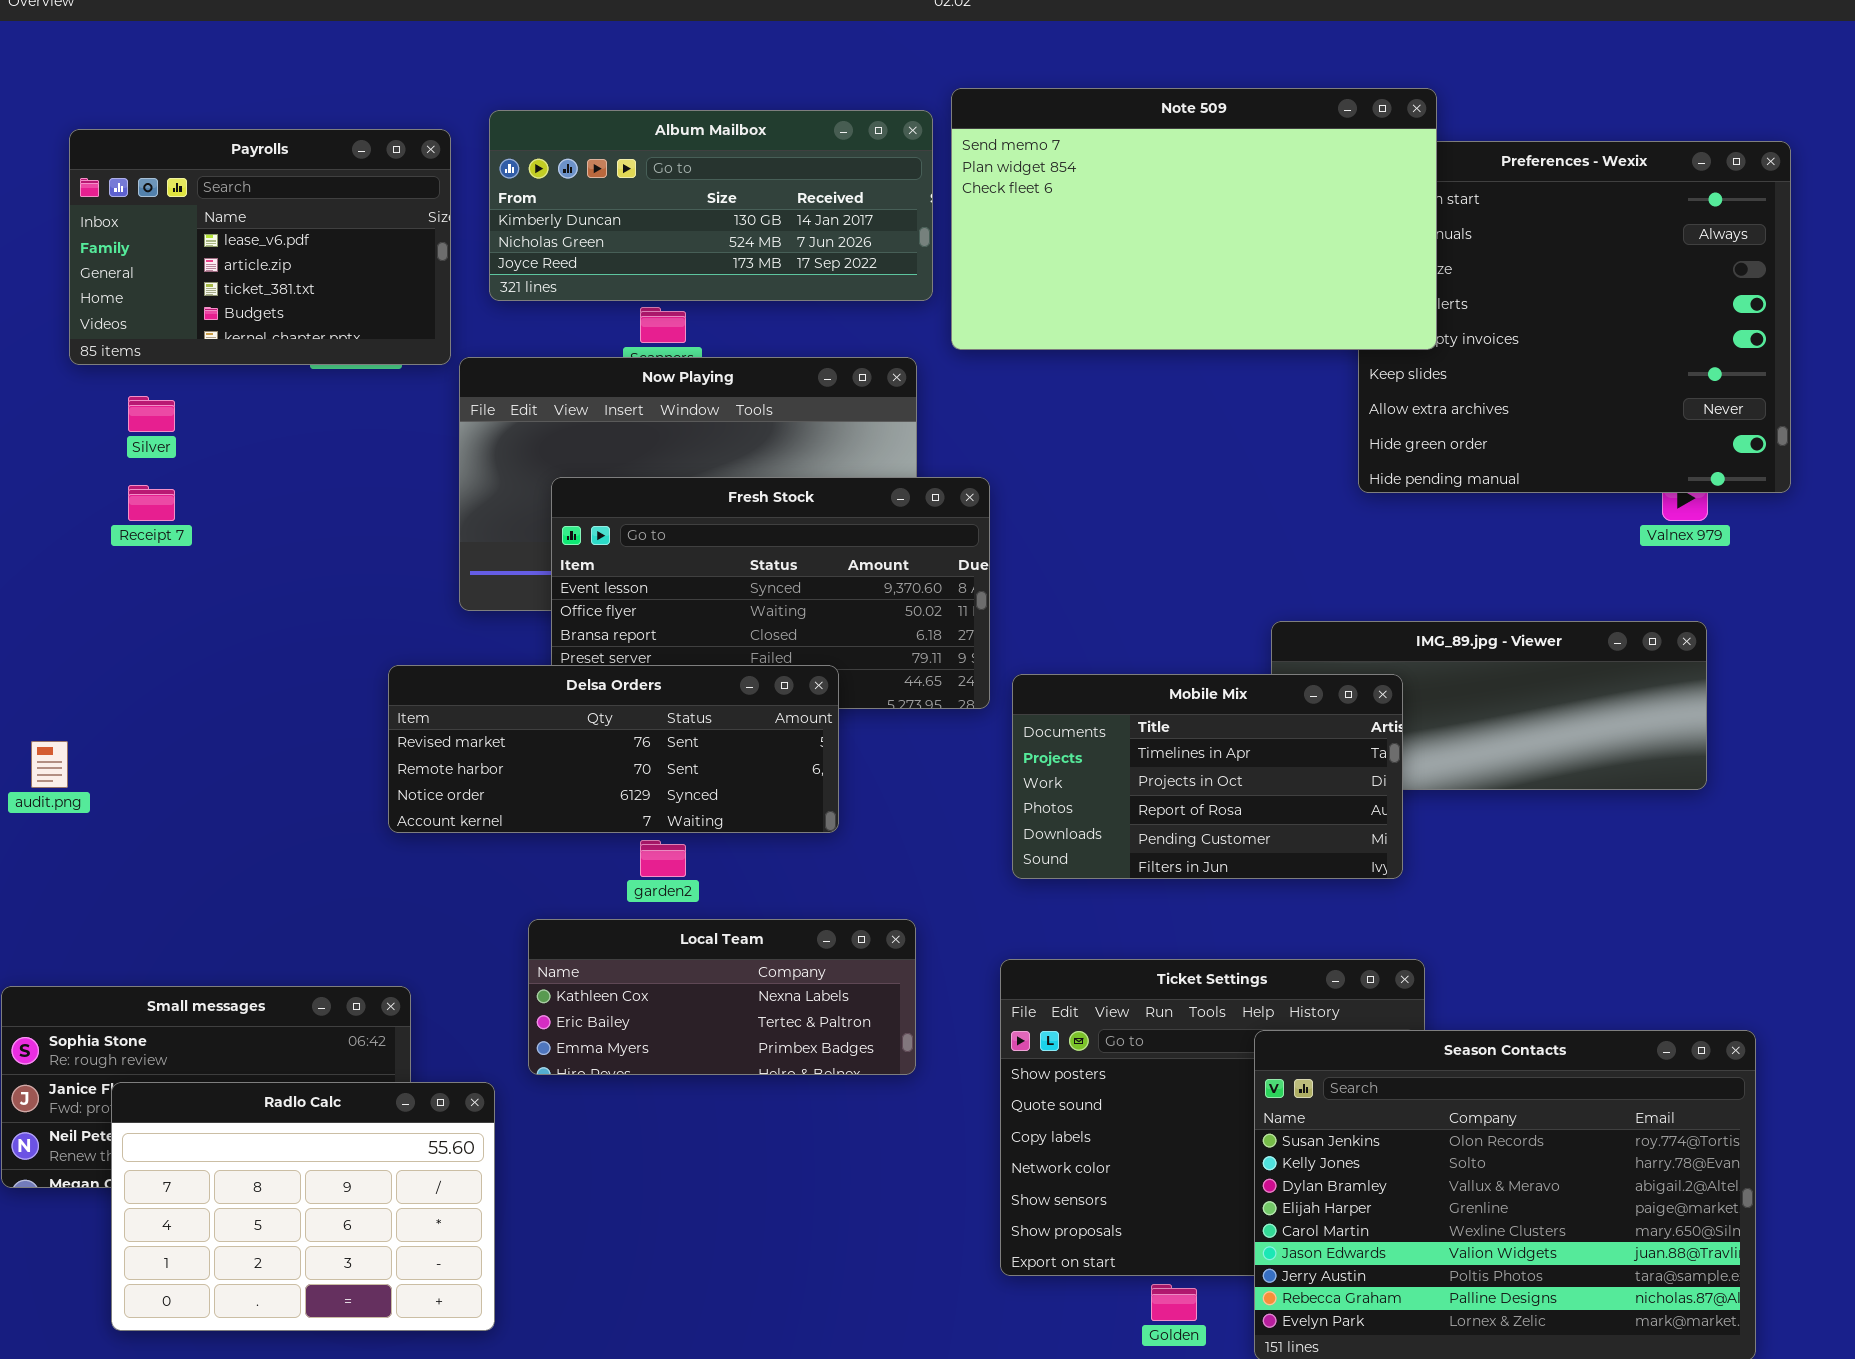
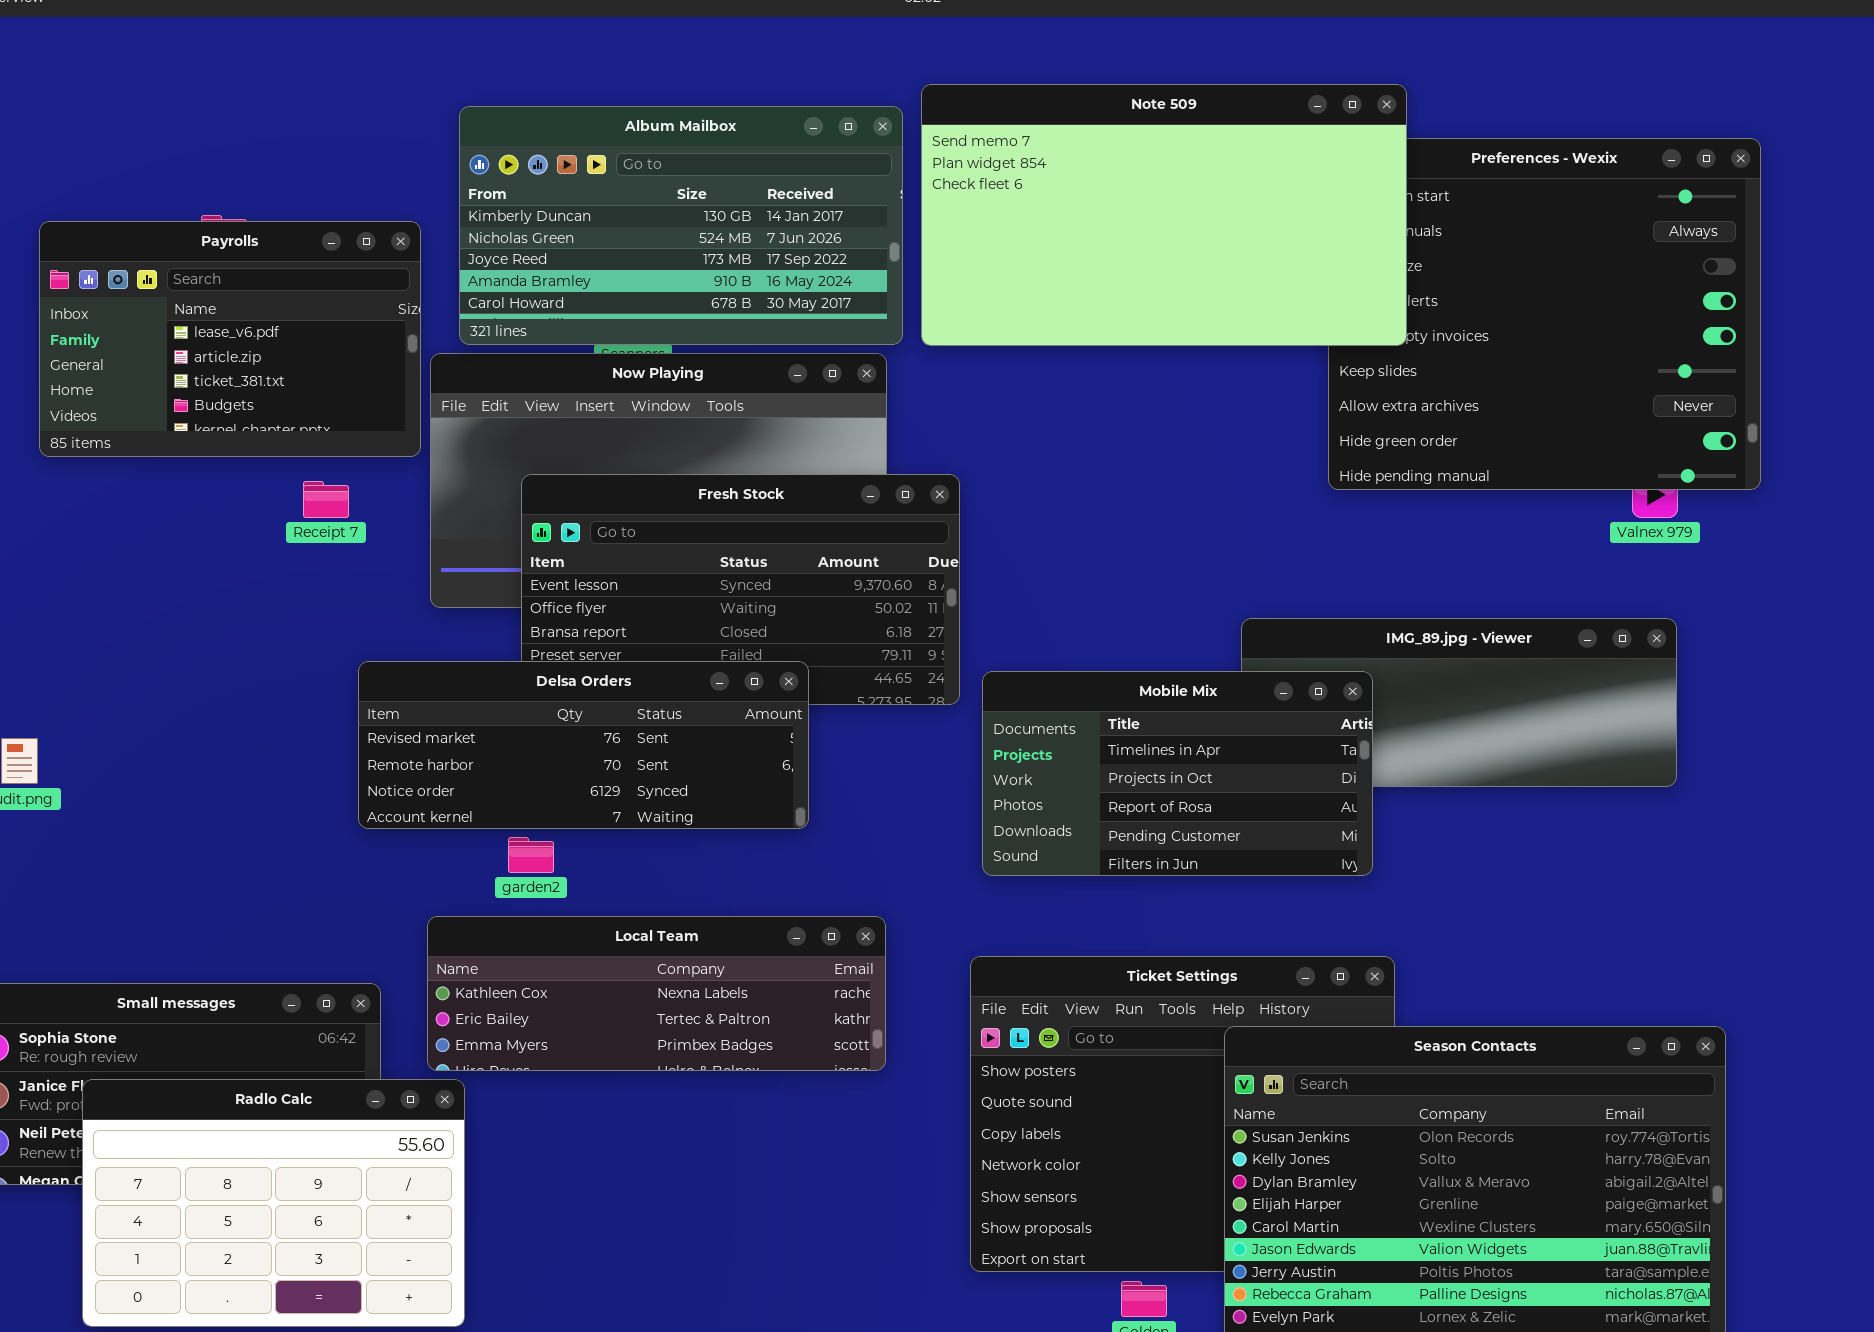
Album Mailbox: [489,110,933,301] -> [459,106,903,345], resized
Payrolls: [69,129,451,365] -> [39,221,421,457], moved
Receipt 7: [128,485,175,521] -> [303,481,349,518], moved
garden2: [640,840,686,877] -> [508,837,554,873], moved
Local Team: [528,919,916,1075] -> [427,916,886,1071], resized

